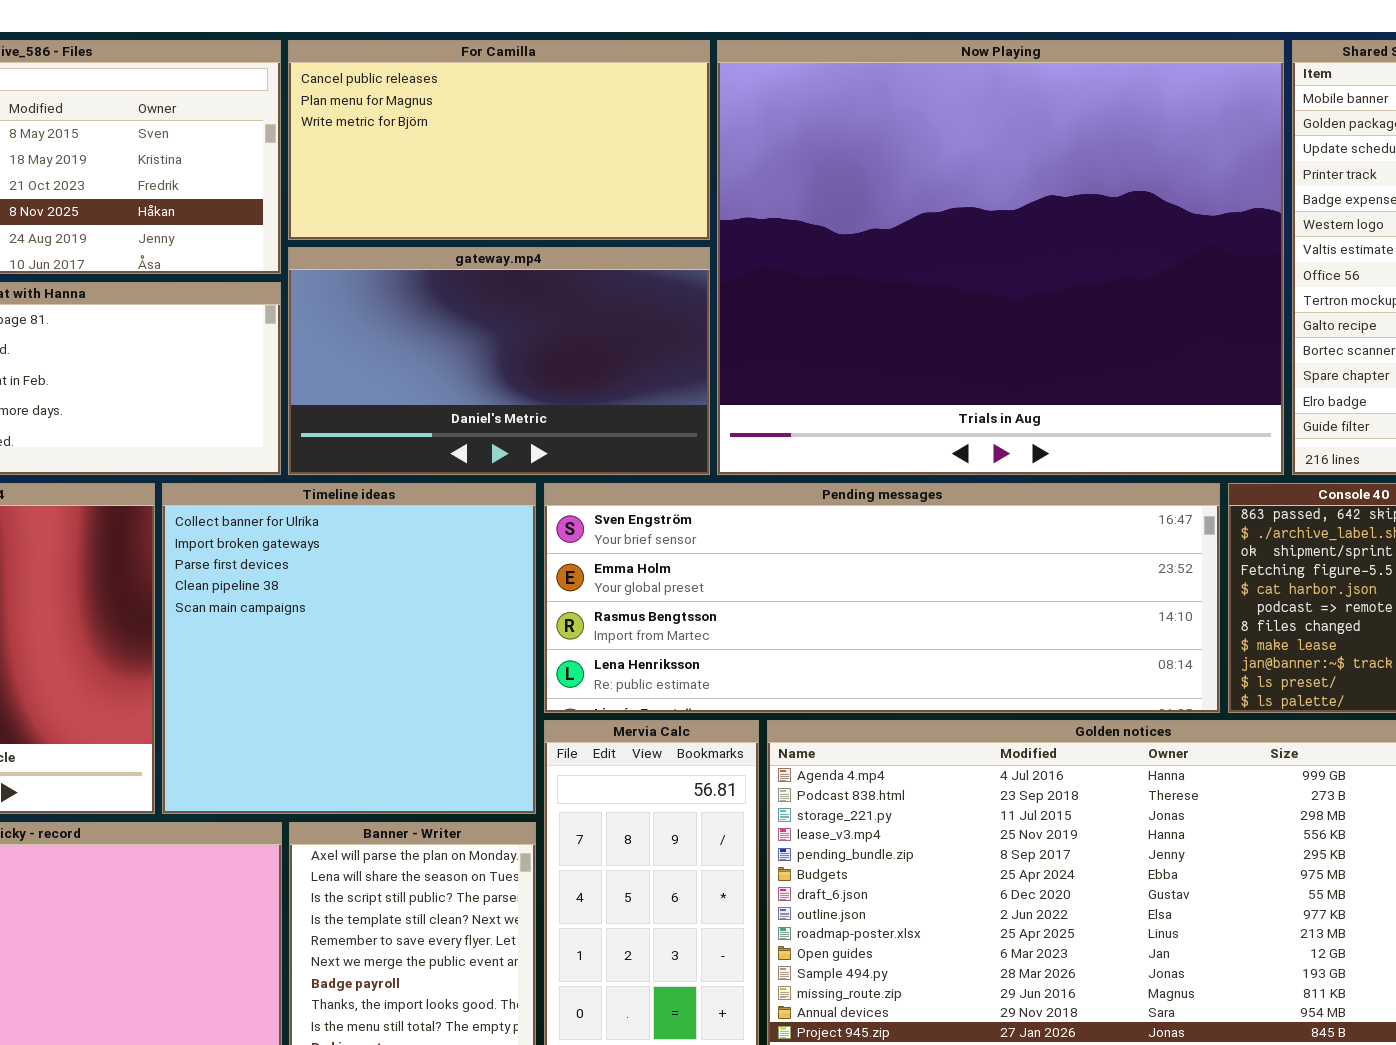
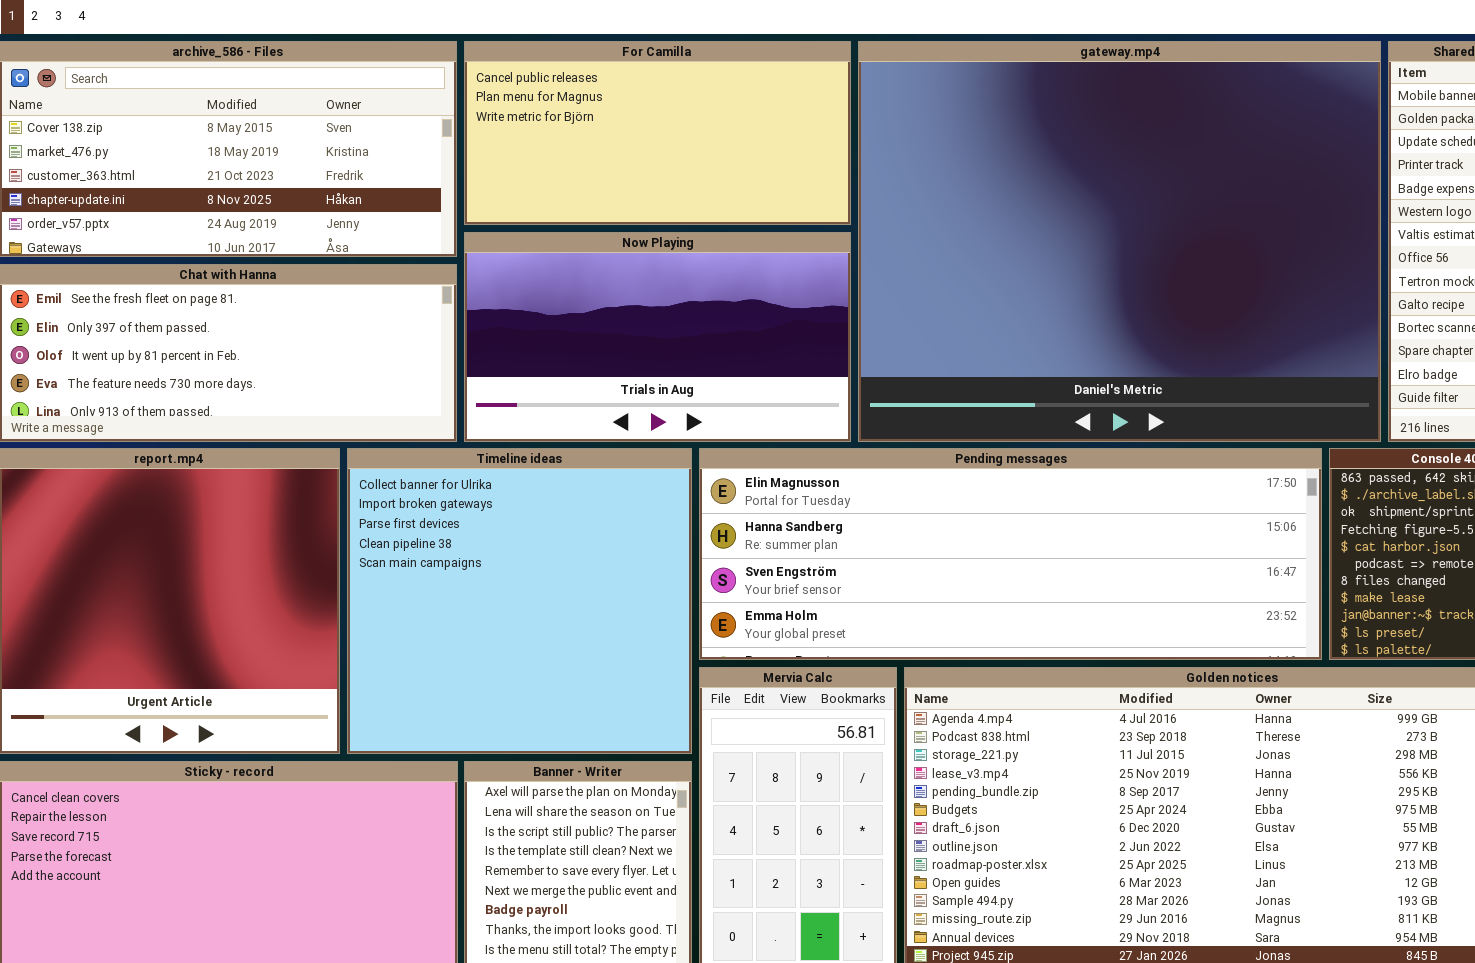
Now Playing: [717,40,1284,475] -> [464,232,851,442], moved, resized
gateway.mp4: [288,247,710,475] -> [858,41,1381,442], moved, resized
Pending messages: [544,483,1220,713] -> [699,448,1322,660], scrolled up 2 rows

